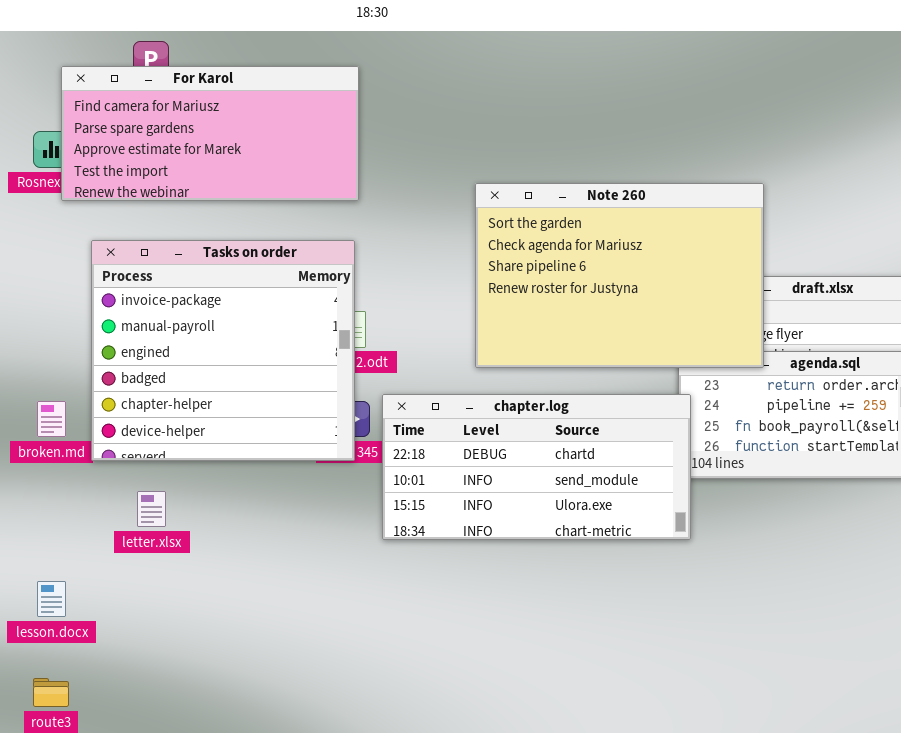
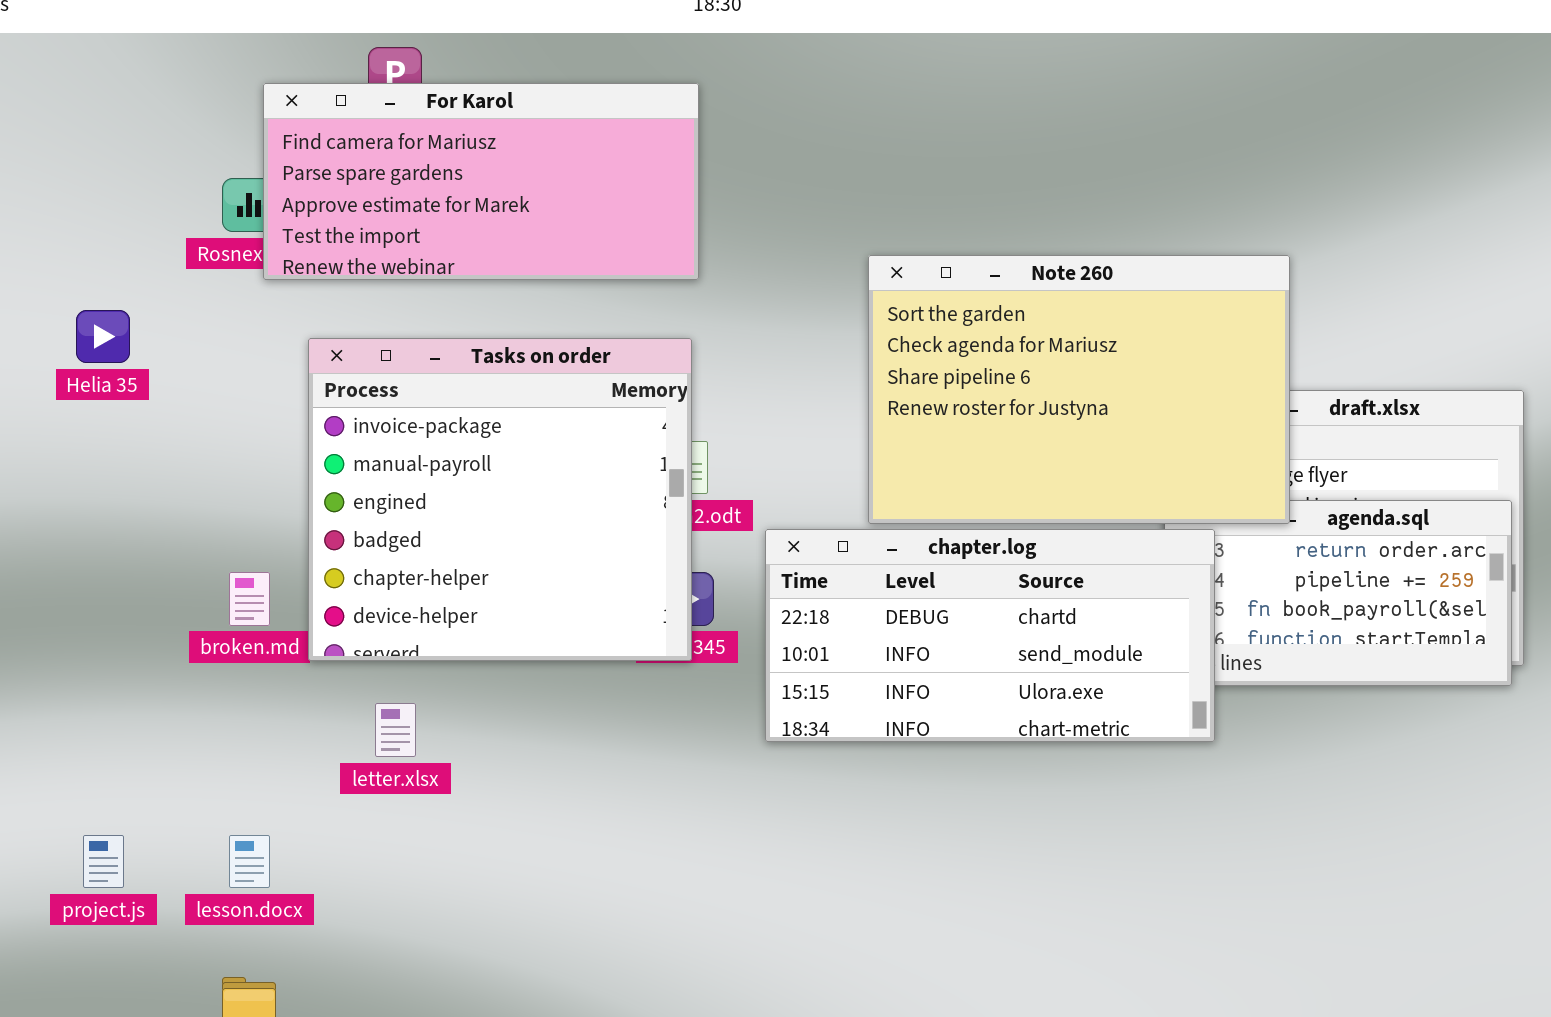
chapter.log: [382,394,691,540] -> [765,529,1215,742], moved

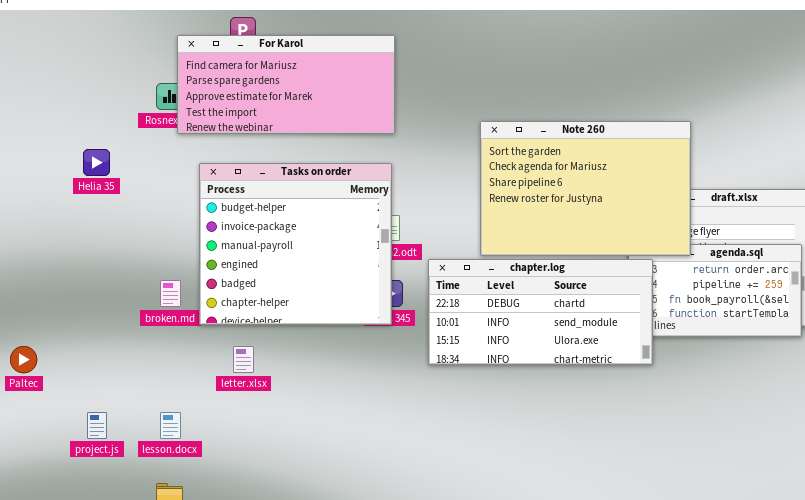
Tasks on order: [308,338,692,661] -> [199,163,392,325], scrolled up 1 row

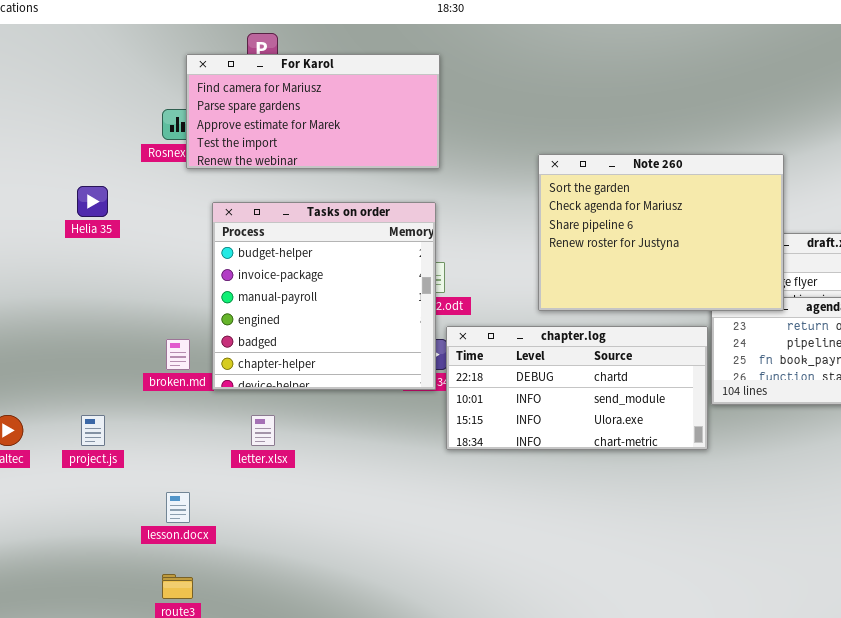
chapter.log: [428,259,653,365] -> [446,326,708,450], moved
project.js: [87,412,107,439] -> [81,415,105,446], moved

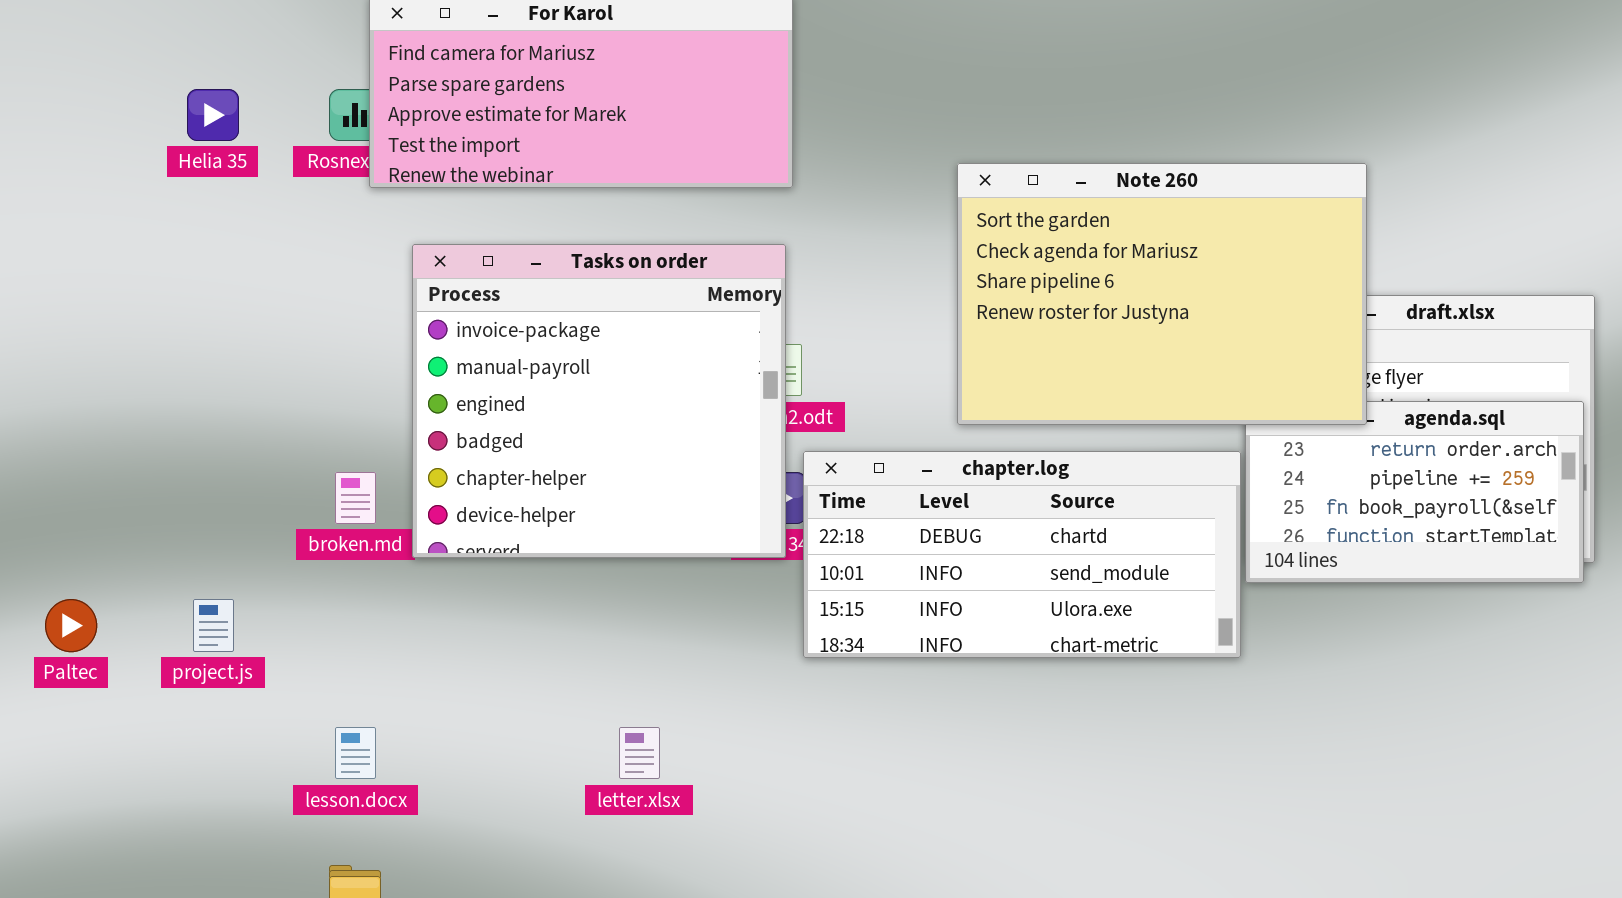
Helia 35: [77,186,108,217] -> [187,89,239,141], moved
Tasks on order: [212,202,436,390] -> [412,244,786,558], scrolled down 1 row
letter.xlsx: [251,415,275,446] -> [619,727,660,779], moved

